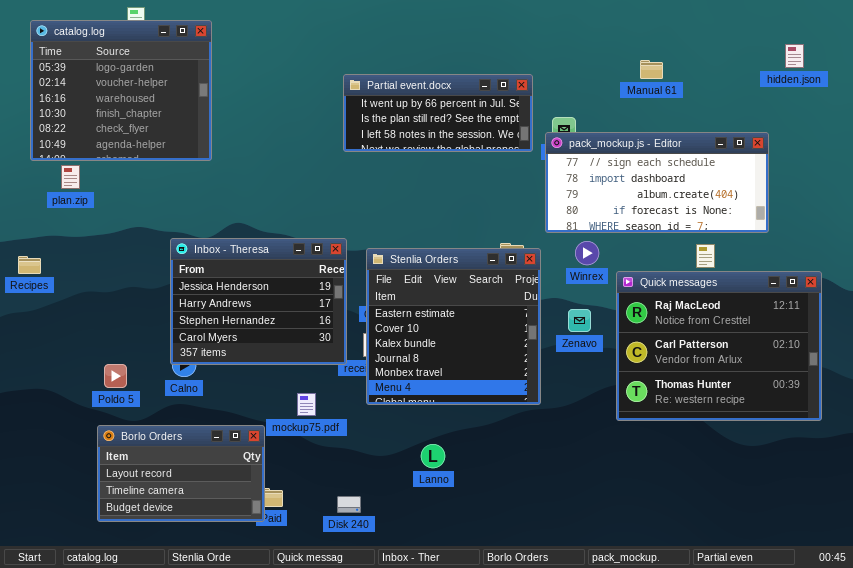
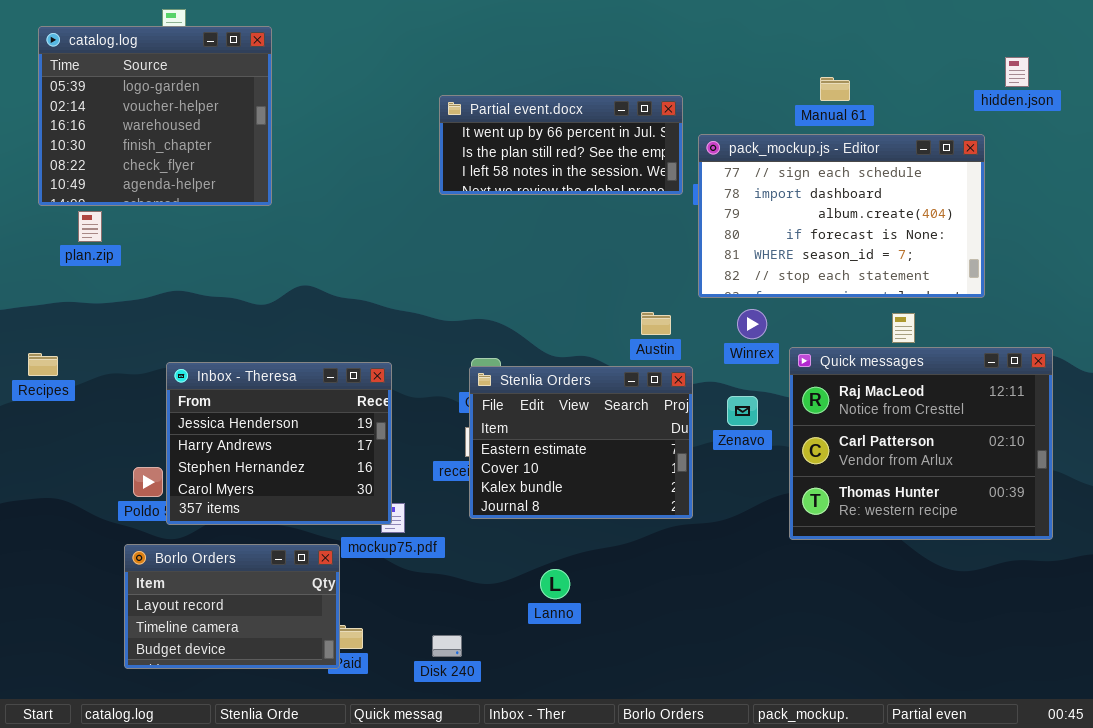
pack_mockup.js - Editor: [545,132,769,233] -> [698,134,985,298], resized
Inbox - Theresa: [170,238,347,365] -> [166,362,392,525], moved
Stenlia Orders: [366,248,541,405] -> [469,366,693,519], resized
Recipes: [18,256,41,274] -> [28,353,58,376], moved

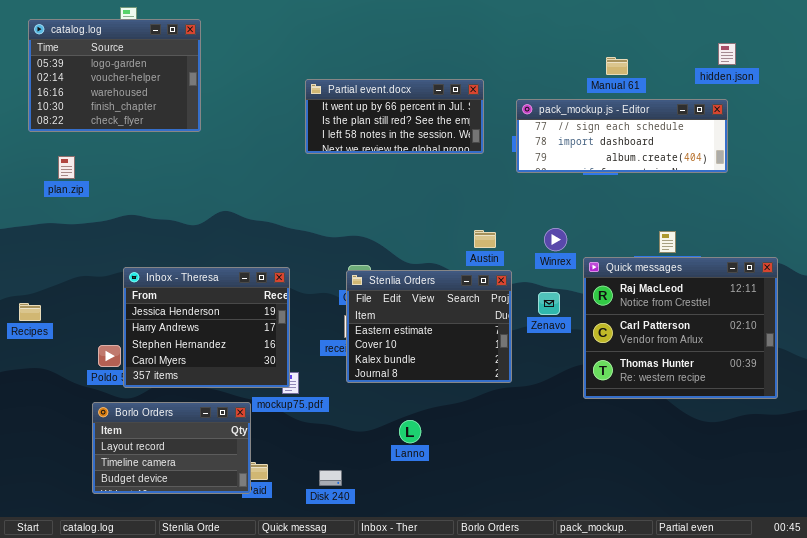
catalog.log: [38,26,272,206] -> [28,19,201,132], resized
hidden.json: [1005,57,1029,87] -> [718,43,736,65], moved
Partial event.docx: [439,95,683,195] -> [305,79,484,154], moved
pack_mockup.js - Editor: [698,134,985,298] -> [516,99,728,173], resized
Recipes: [28,353,58,376] -> [19,303,41,321], moved

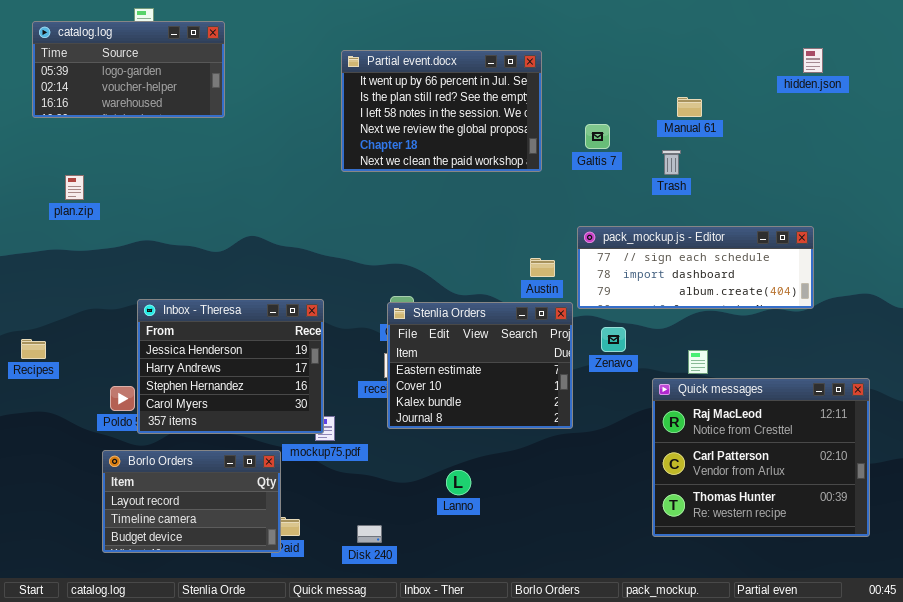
catalog.log: [28,19,201,132] -> [32,21,225,118], resized
Manual 61: [606,57,628,75] -> [677,97,702,117], moved
Partial event.docx: [305,79,484,154] -> [341,50,542,172], resized
pack_mockup.js - Editor: [516,99,728,173] -> [577,226,814,309], moved
Quick messages: [583,257,778,399] -> [652,378,870,537], moved

